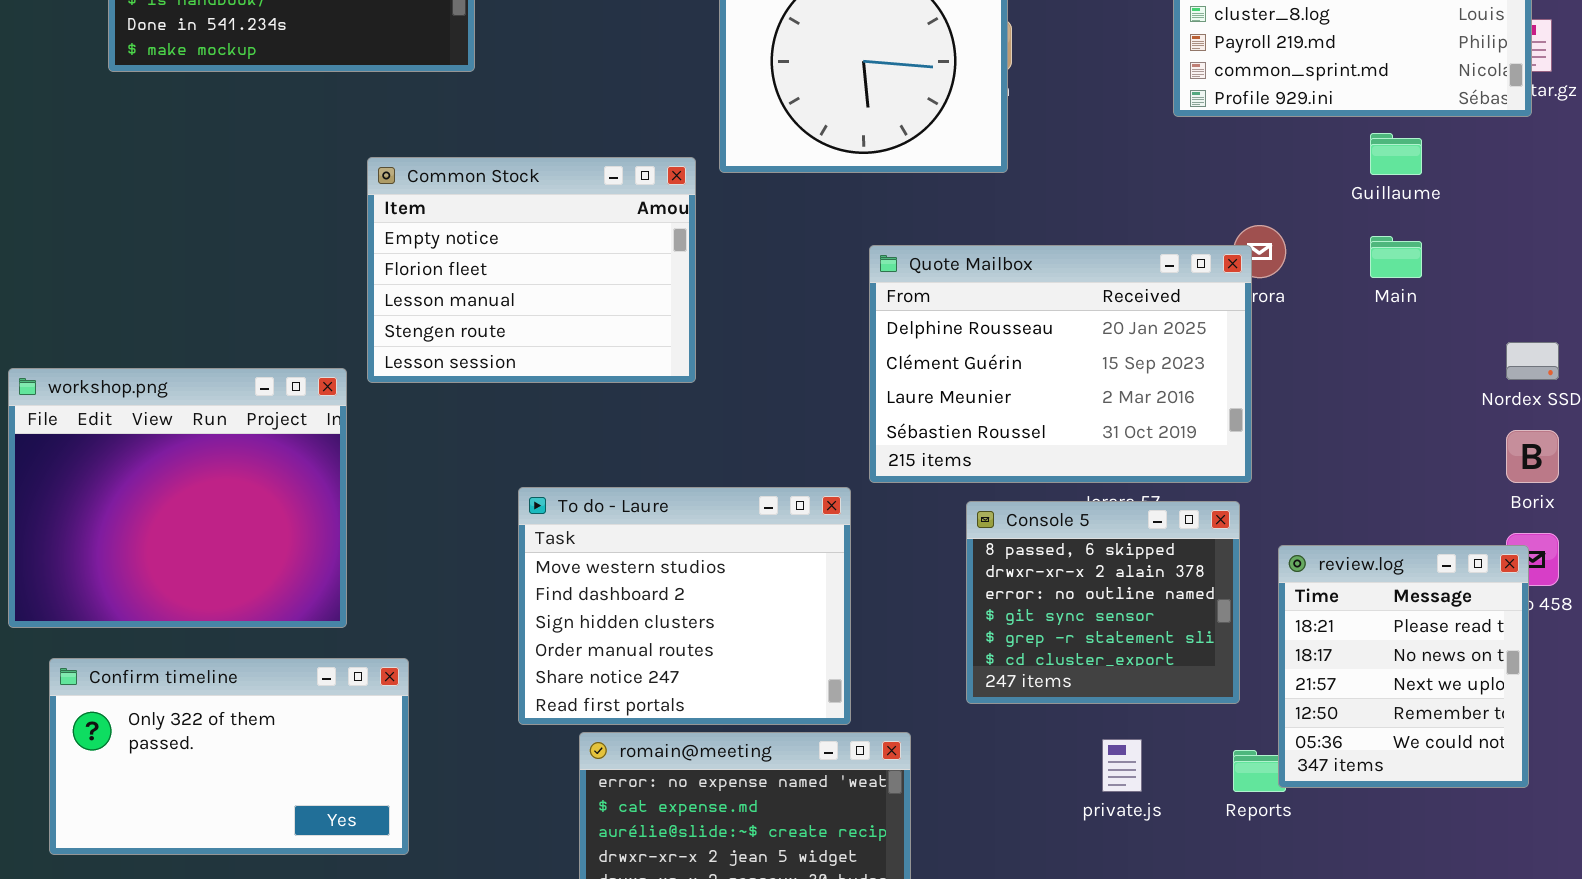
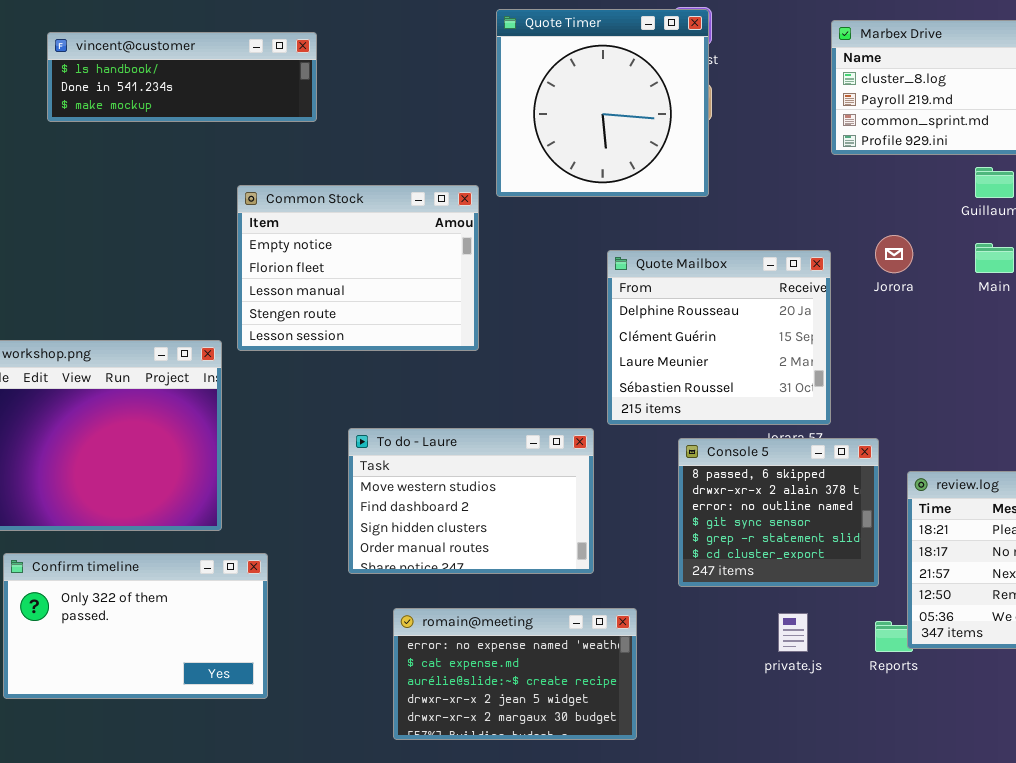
Quote Mailbox: [869,245,1252,483] -> [607,250,831,425], resized
To do - Laure: [518,487,851,725] -> [348,428,594,574], resized

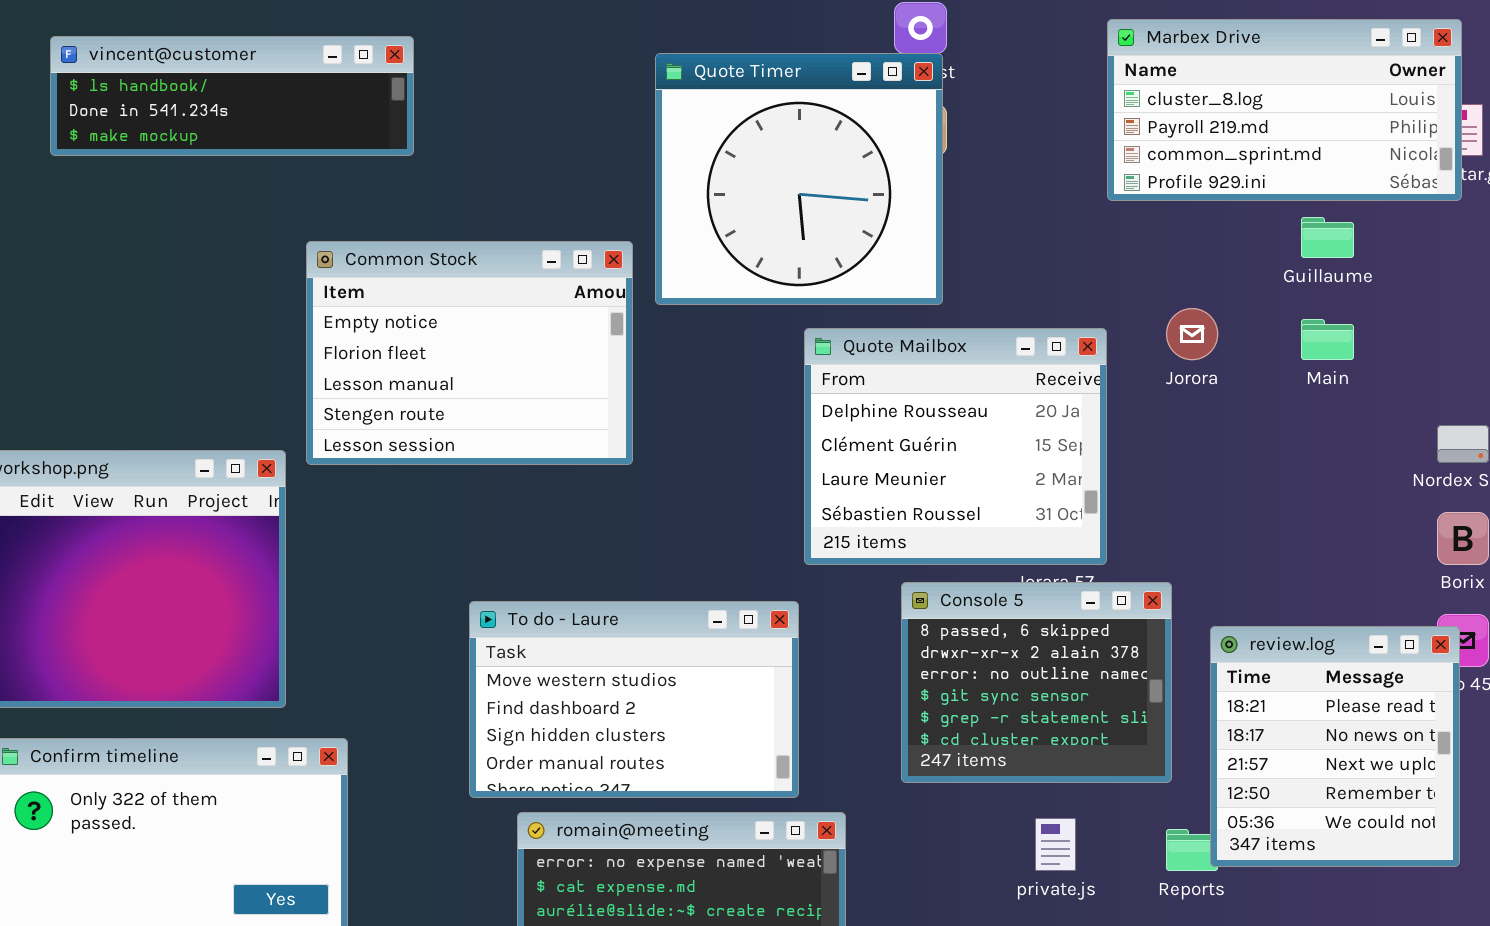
Quote Timer: [496,9,709,197] -> [655,53,943,305], moved
To do - Laure: [348,428,594,574] -> [469,601,799,798], moved

